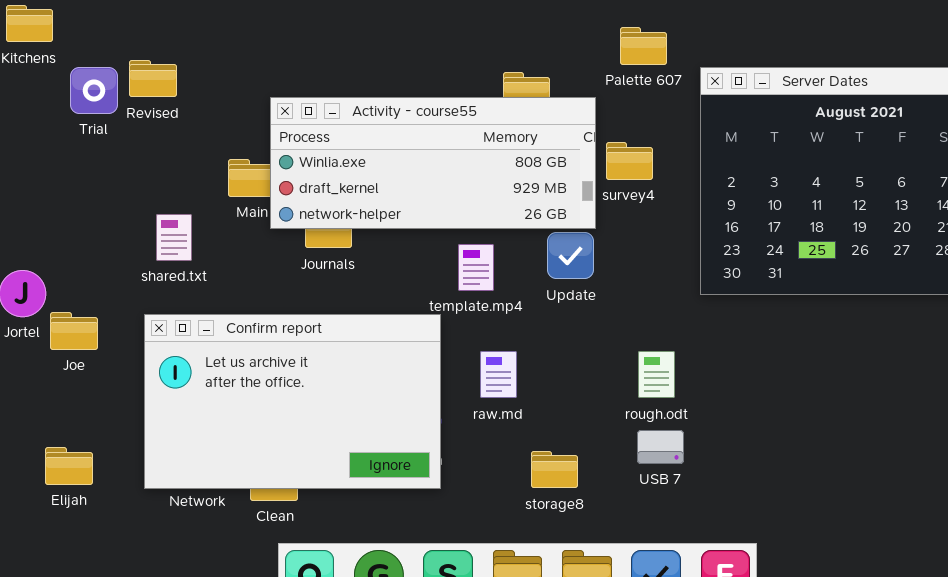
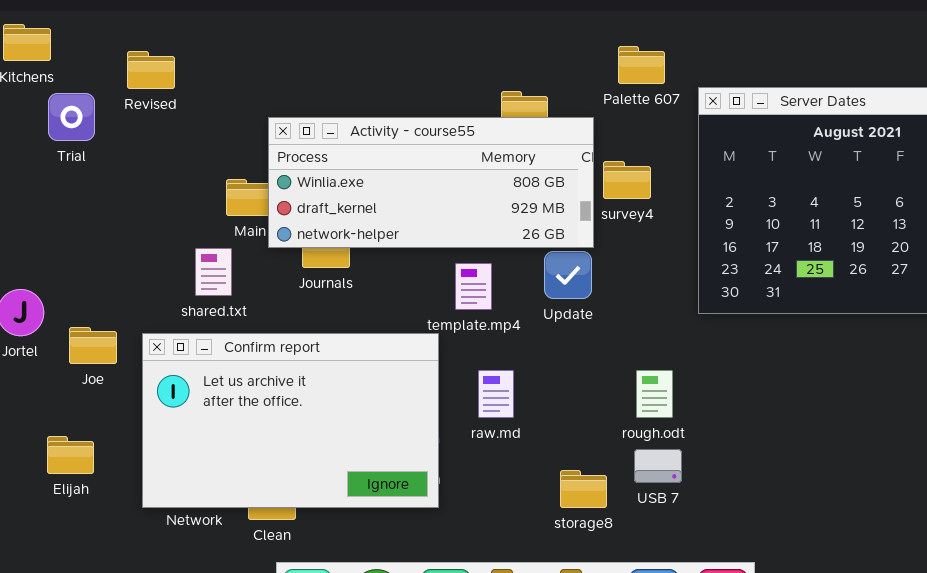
Revised: [129,60,177,97] -> [127,51,175,89], moved
Trial: [70,67,118,114] -> [48,93,95,141], moved
shared.txt: [156,214,192,261] -> [195,248,232,296], moved
Joe: [50,312,98,350] -> [69,327,117,364], moved
Elijah: [45,447,93,485] -> [47,436,94,474], moved
storage8: [531,451,578,488] -> [560,470,607,508], moved

